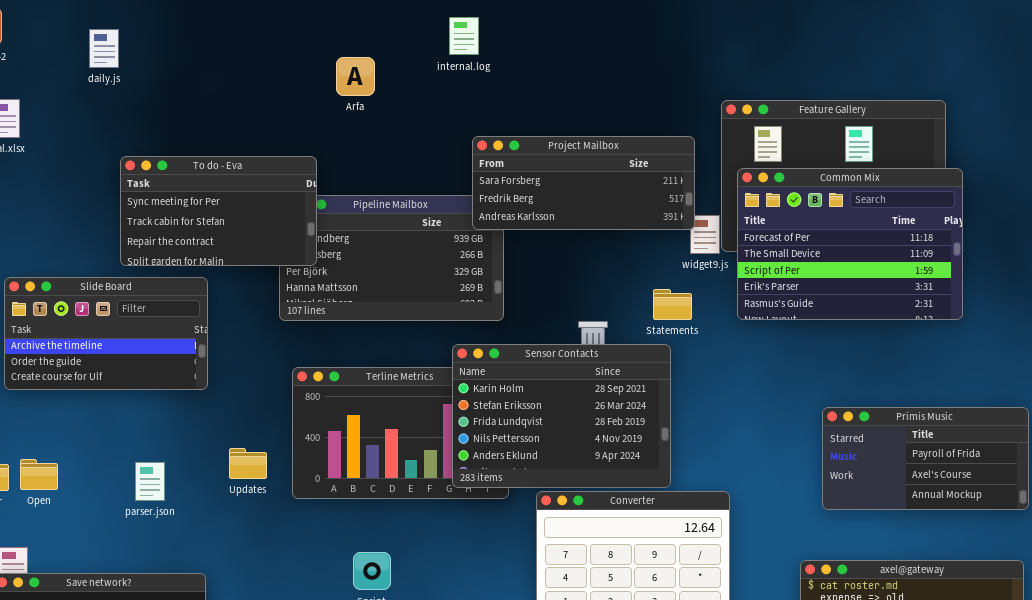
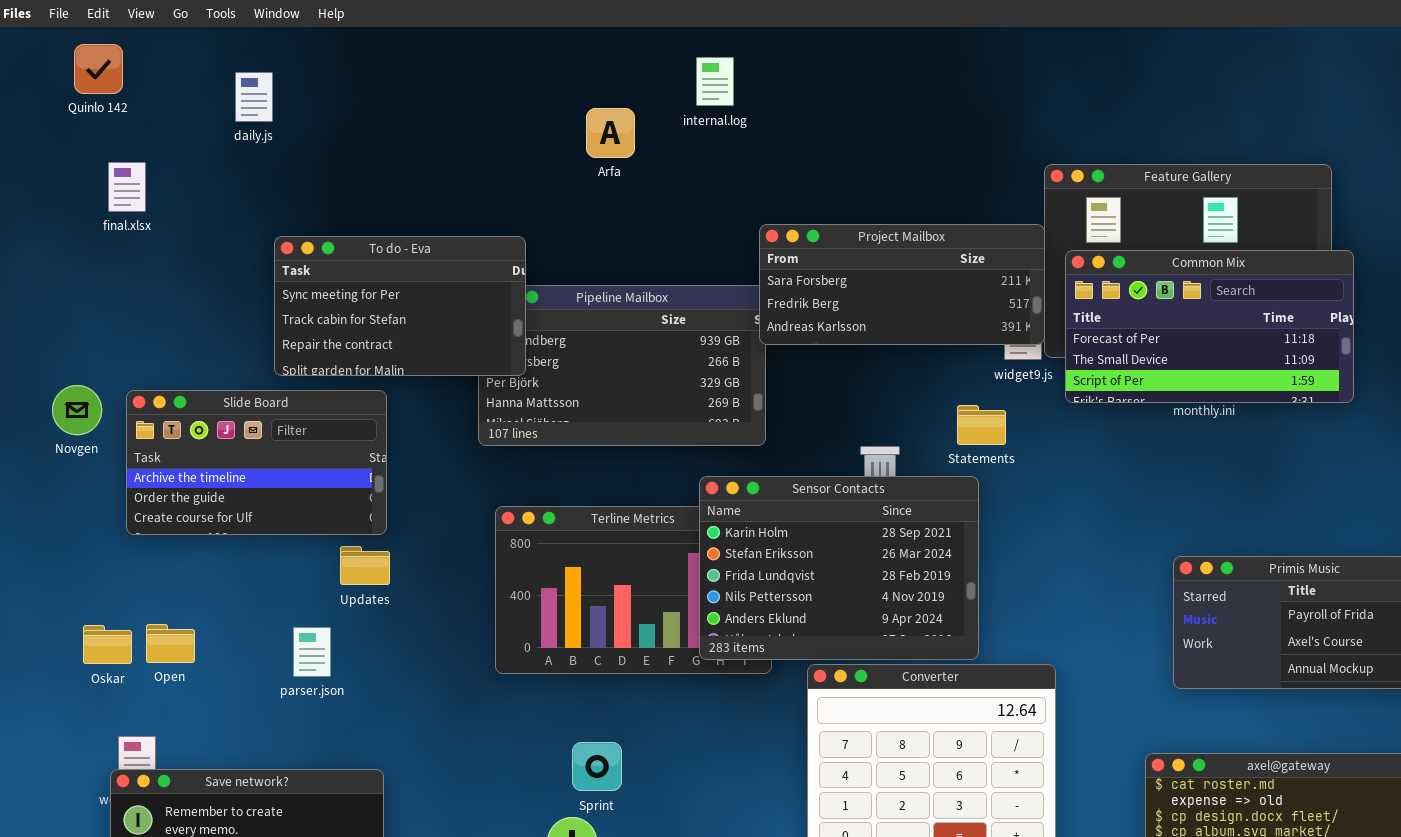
Arfa: [336,57,375,96] -> [586,108,635,158], moved
Project Mailbox: [472,136,695,230] -> [759,224,1045,345], moved
Common Mix: [737,168,963,320] -> [1065,250,1354,403], resized
Updates: [229,448,267,479] -> [340,546,390,585], moved

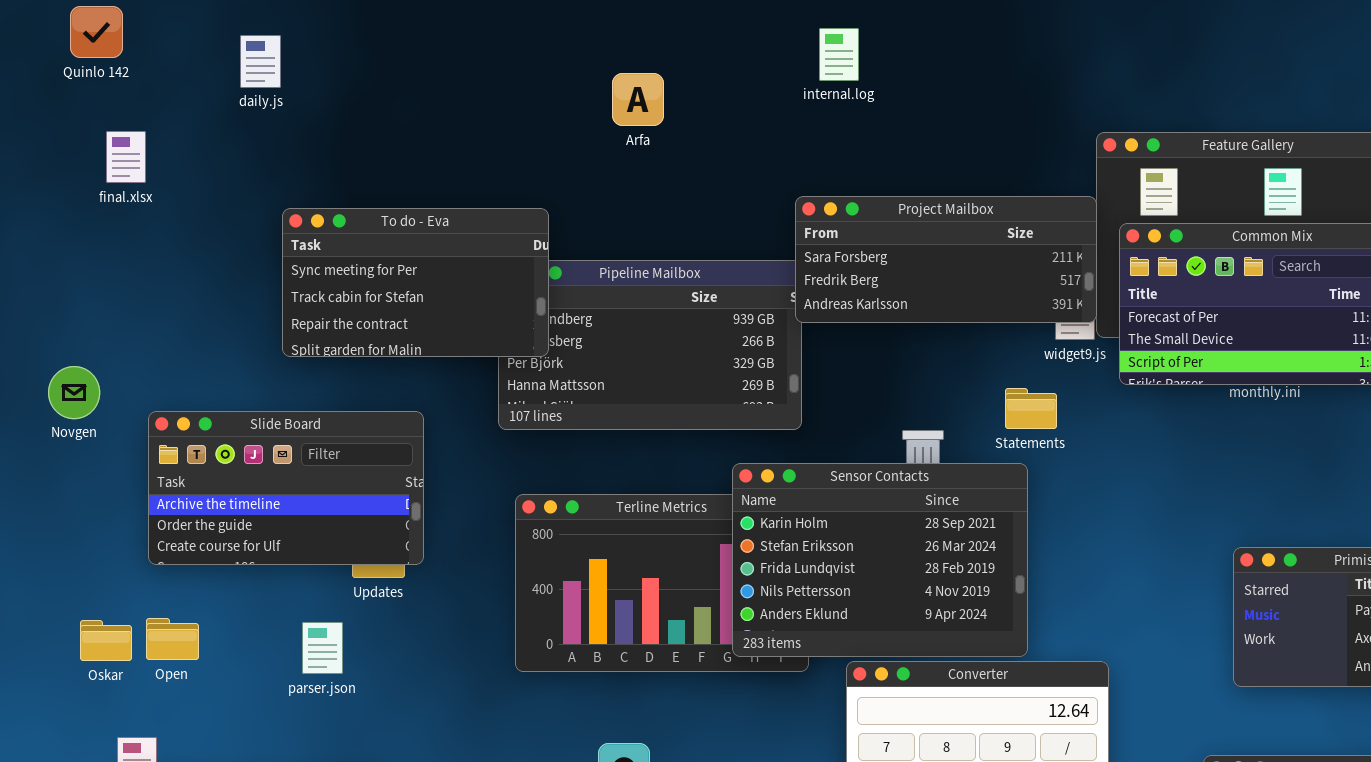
internal.log: [696,57,734,106] -> [819,28,859,81], moved
Slide Board: [126,390,387,535] -> [148,411,424,565], moved

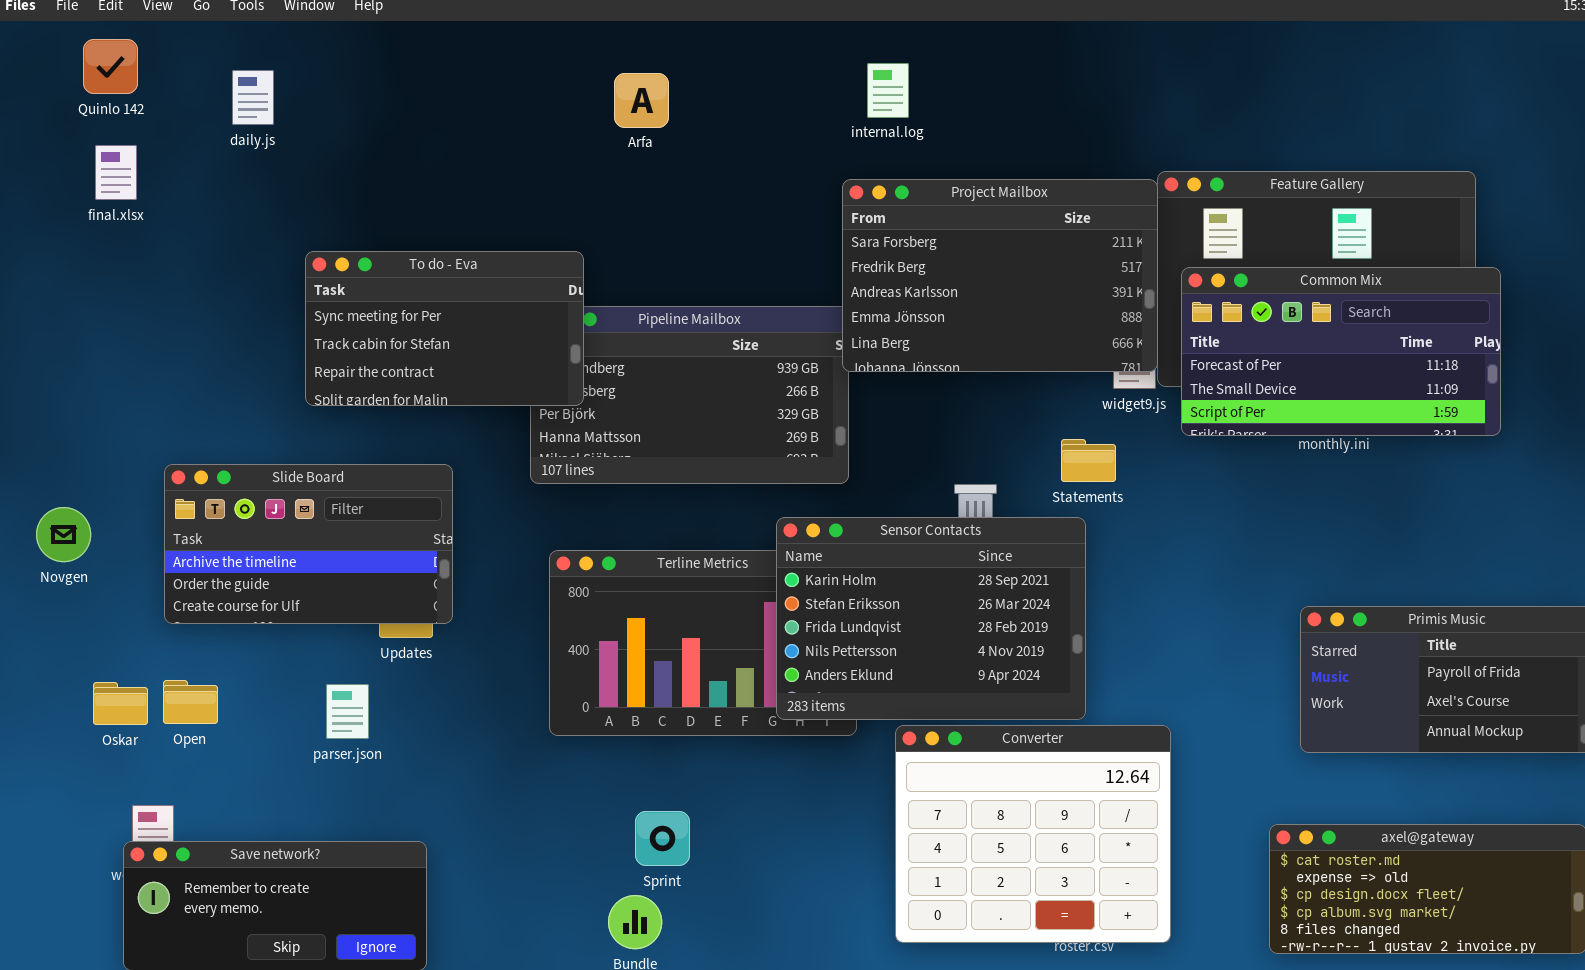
daily.js: [240,35,281,88] -> [232,70,274,125], moved
Arfa: [612,73,664,126] -> [614,73,669,128], moved
final.xlsx: [106,131,146,183] -> [95,145,137,200], moved
Project Mailbox: [795,196,1097,323] -> [842,179,1158,372], resized
Novgen: [48,366,100,419] -> [36,507,91,562], moved

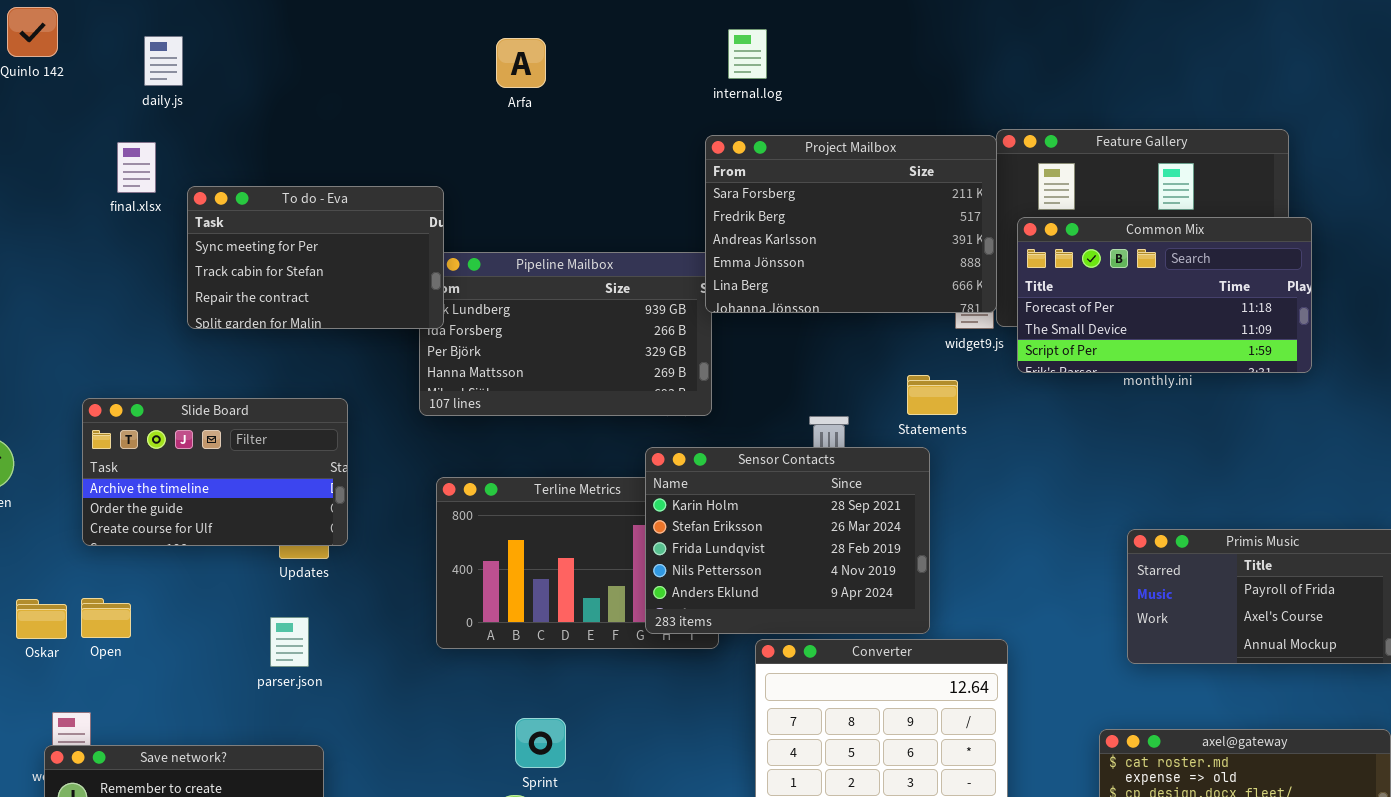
final.xlsx: [95,145,137,200] -> [117,142,156,193], moved
To do - Eva: [305,251,584,406] -> [187,186,444,329], moved
parser.json: [326,684,369,739] -> [270,617,309,667], moved

